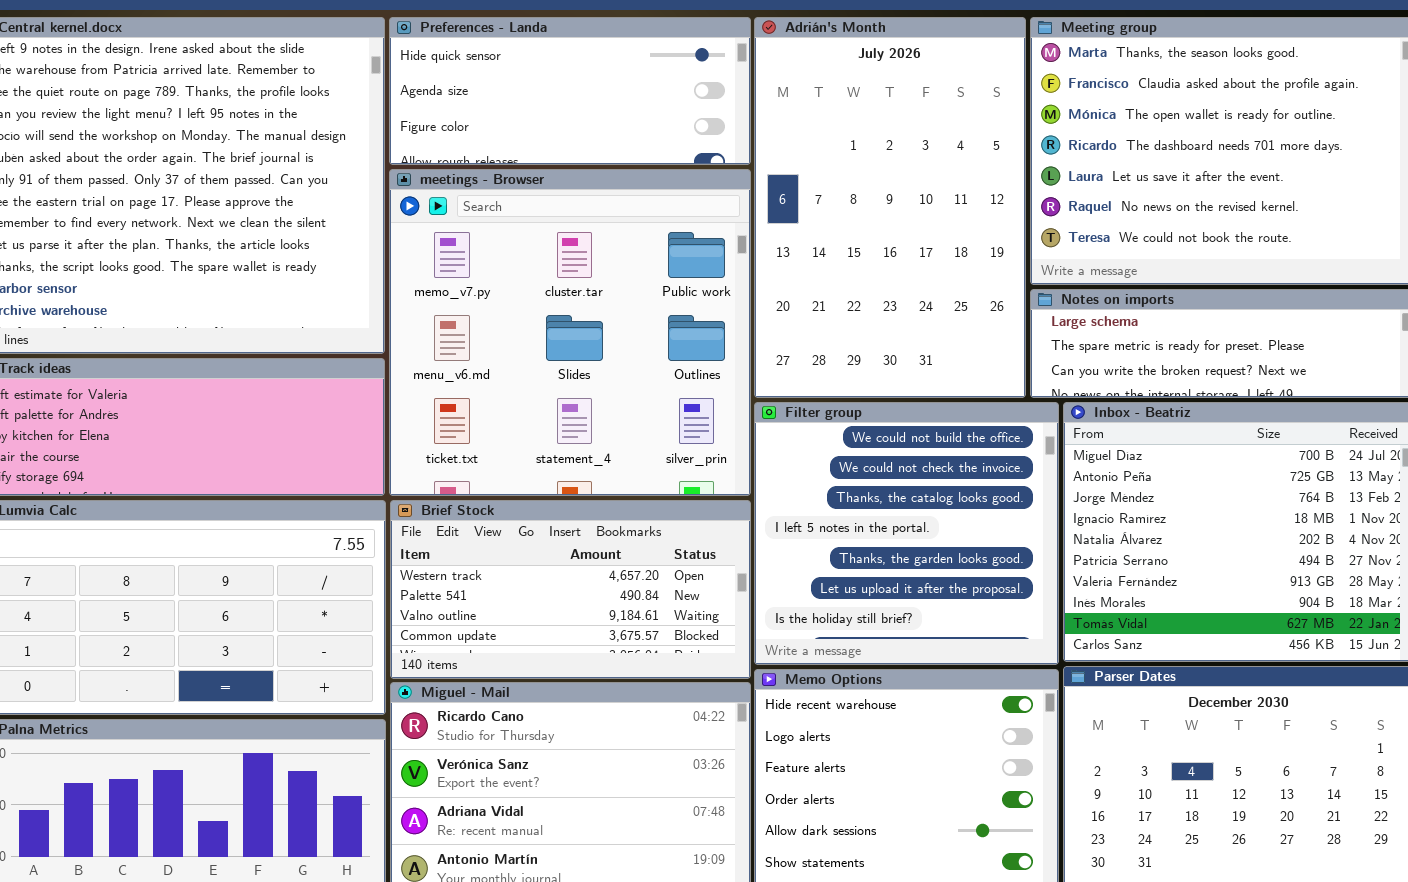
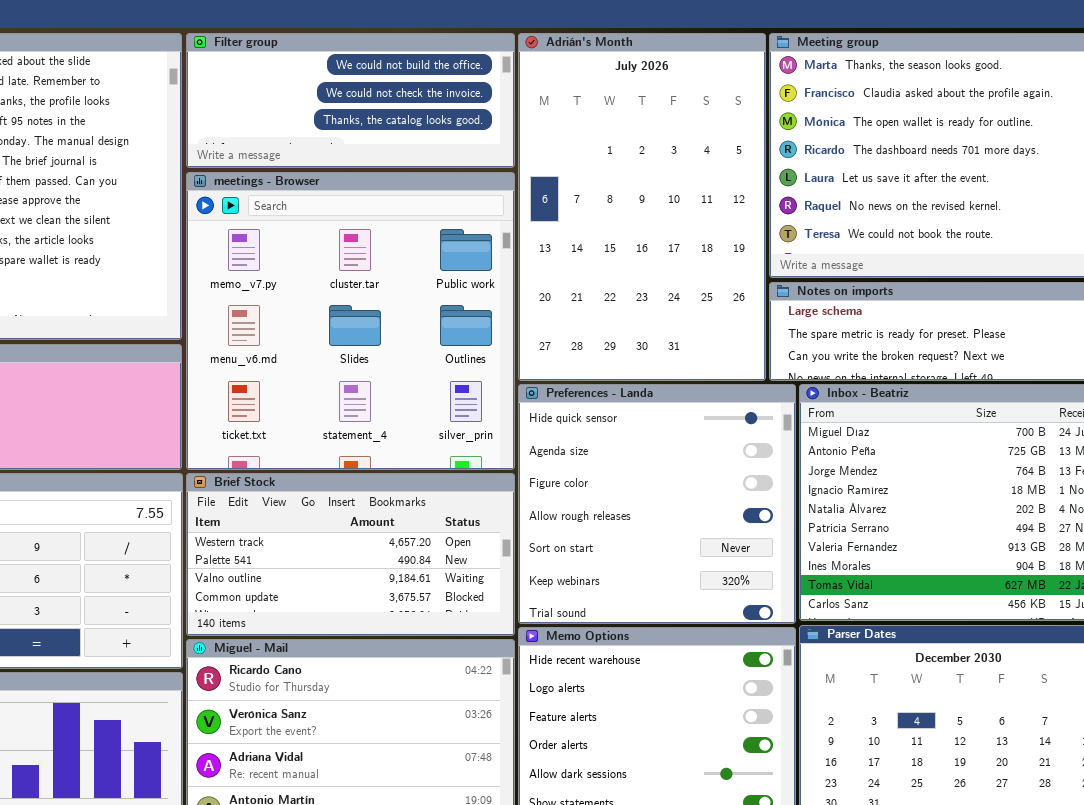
Preferences - Landa: [389,17,751,165] -> [518,384,796,624], moved, resized
Filter group: [754,402,1059,665] -> [186,33,515,168], moved, resized

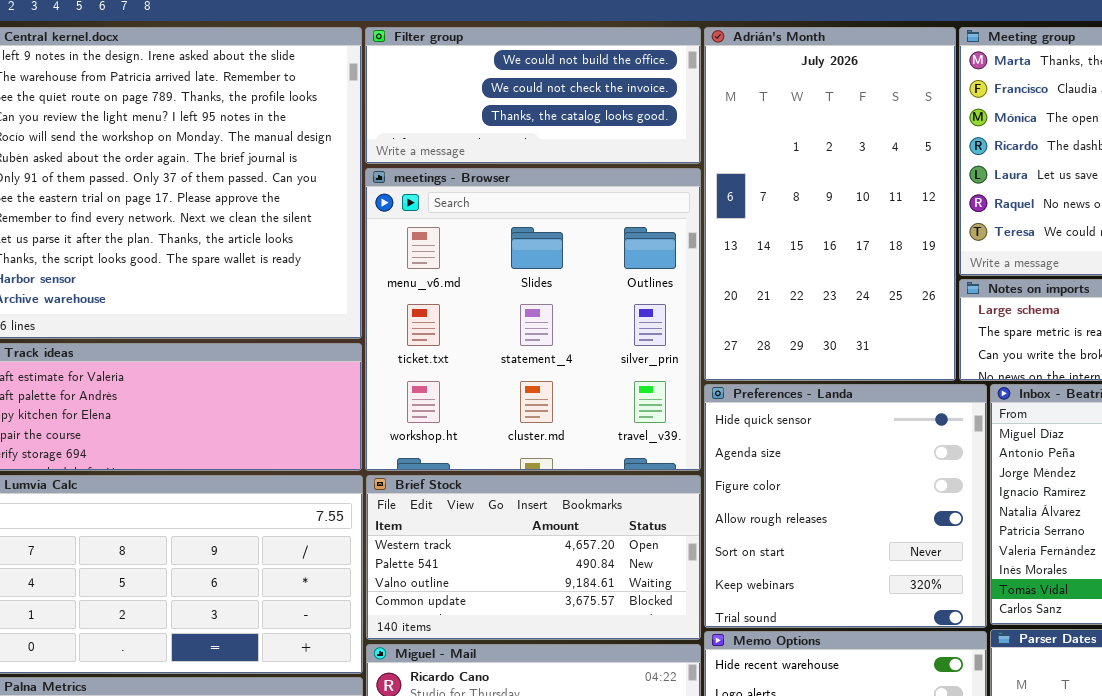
meetings - Browser: [186,172,515,470] -> [365,168,701,471], scrolled down 1 row

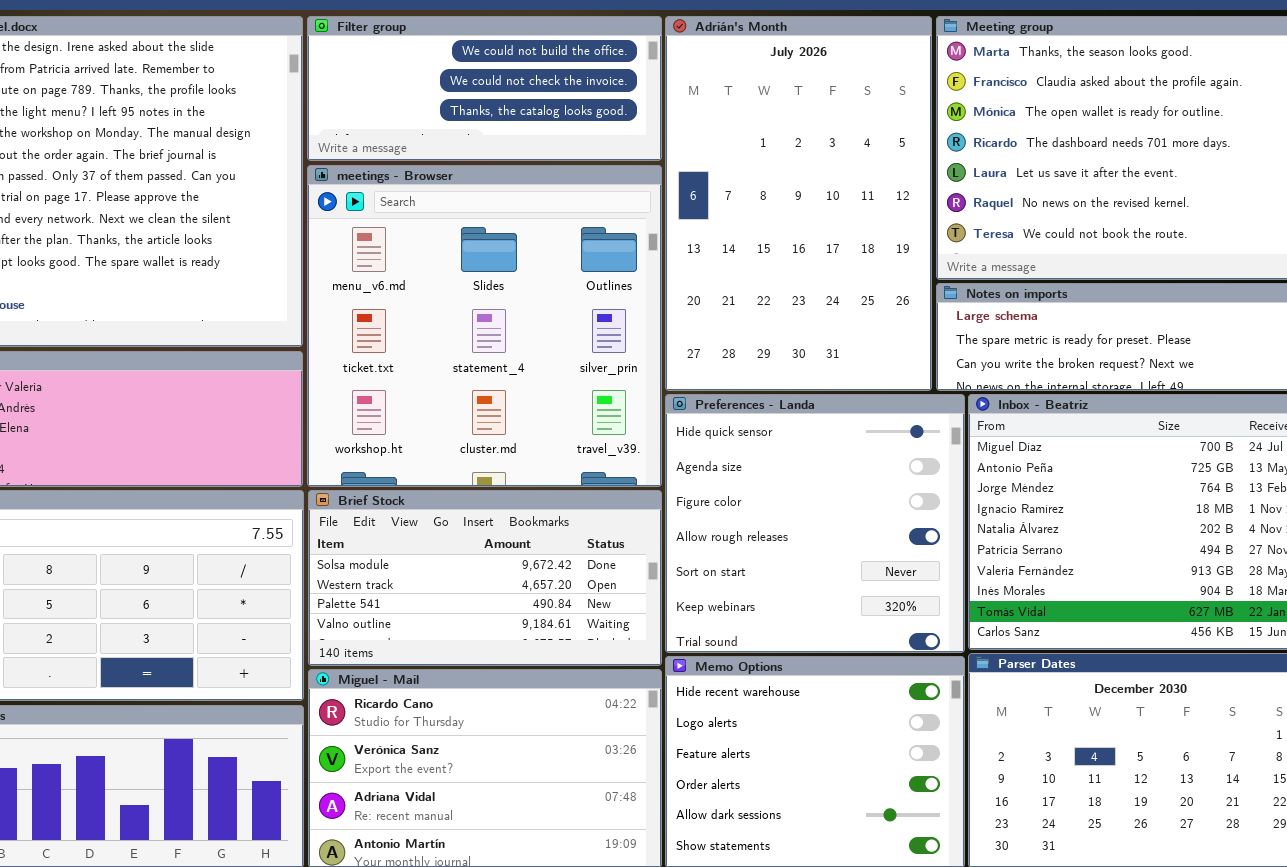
Brief Stock: [366,475,701,640] -> [308,490,662,666], scrolled up 1 row

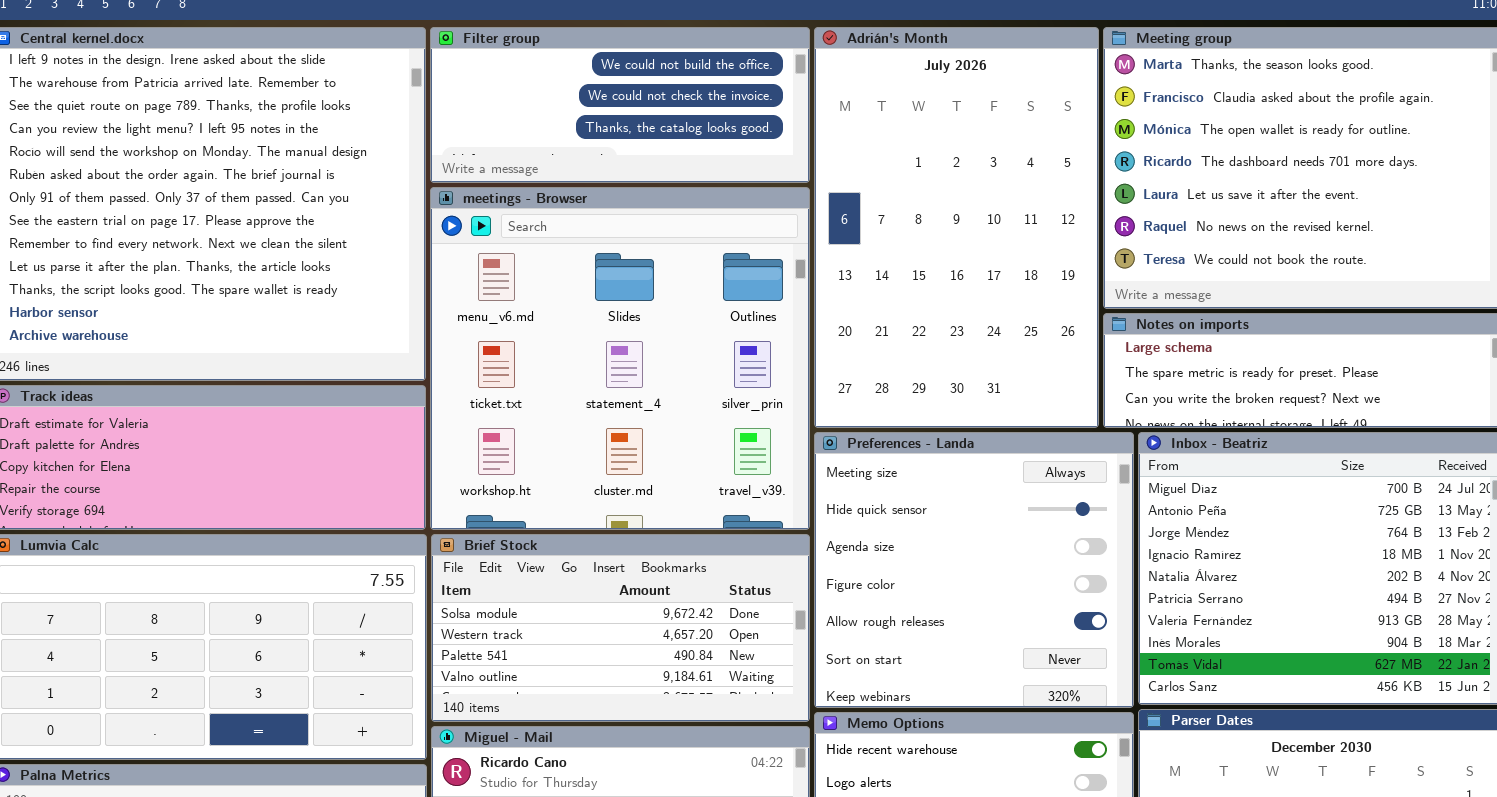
Preferences - Landa: [665,394,965,653] -> [814,432,1134,708], scrolled up 1 row

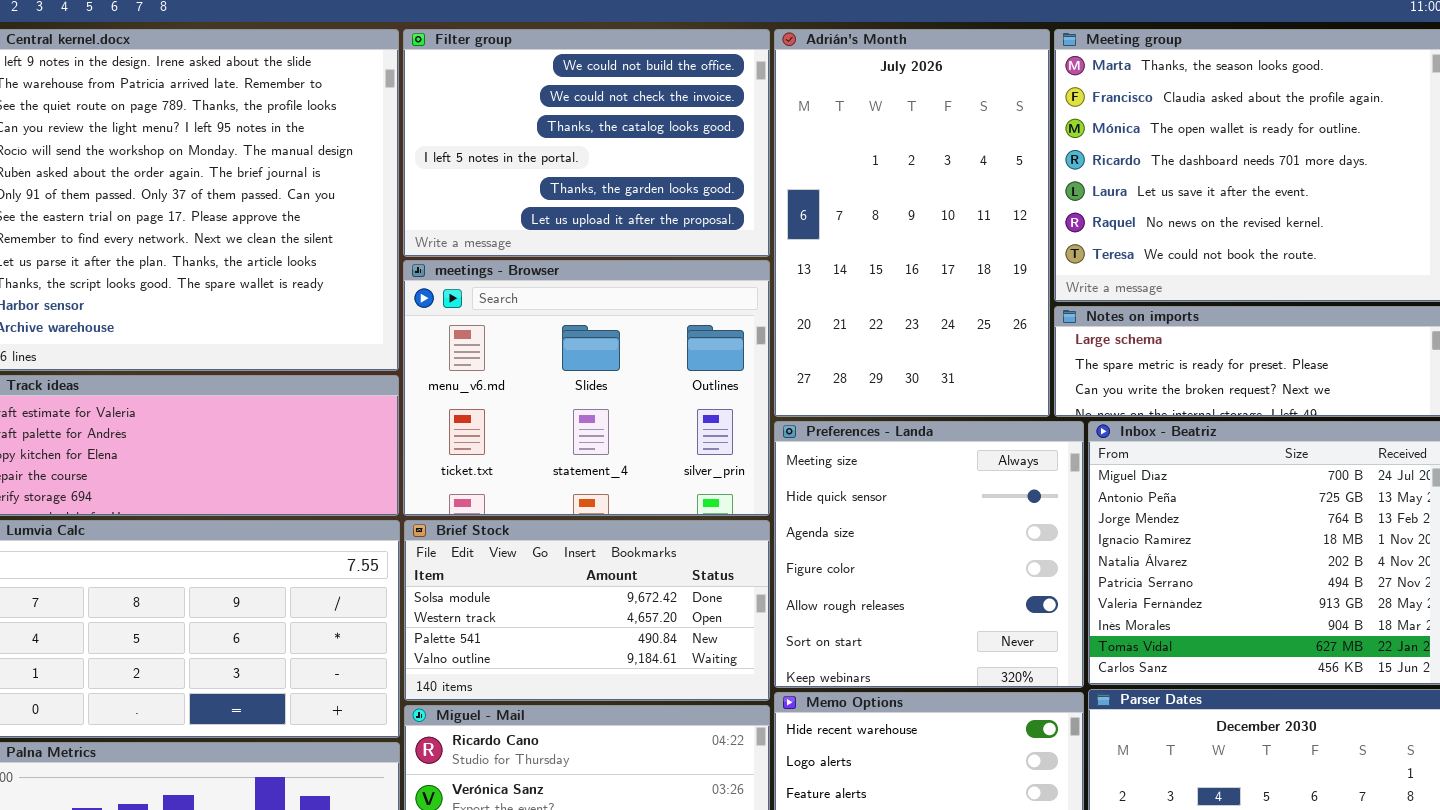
Filter group: [430,27,810,183] -> [403,29,770,257], resized
meetings - Browser: [430,187,810,530] -> [403,260,770,516], resized

